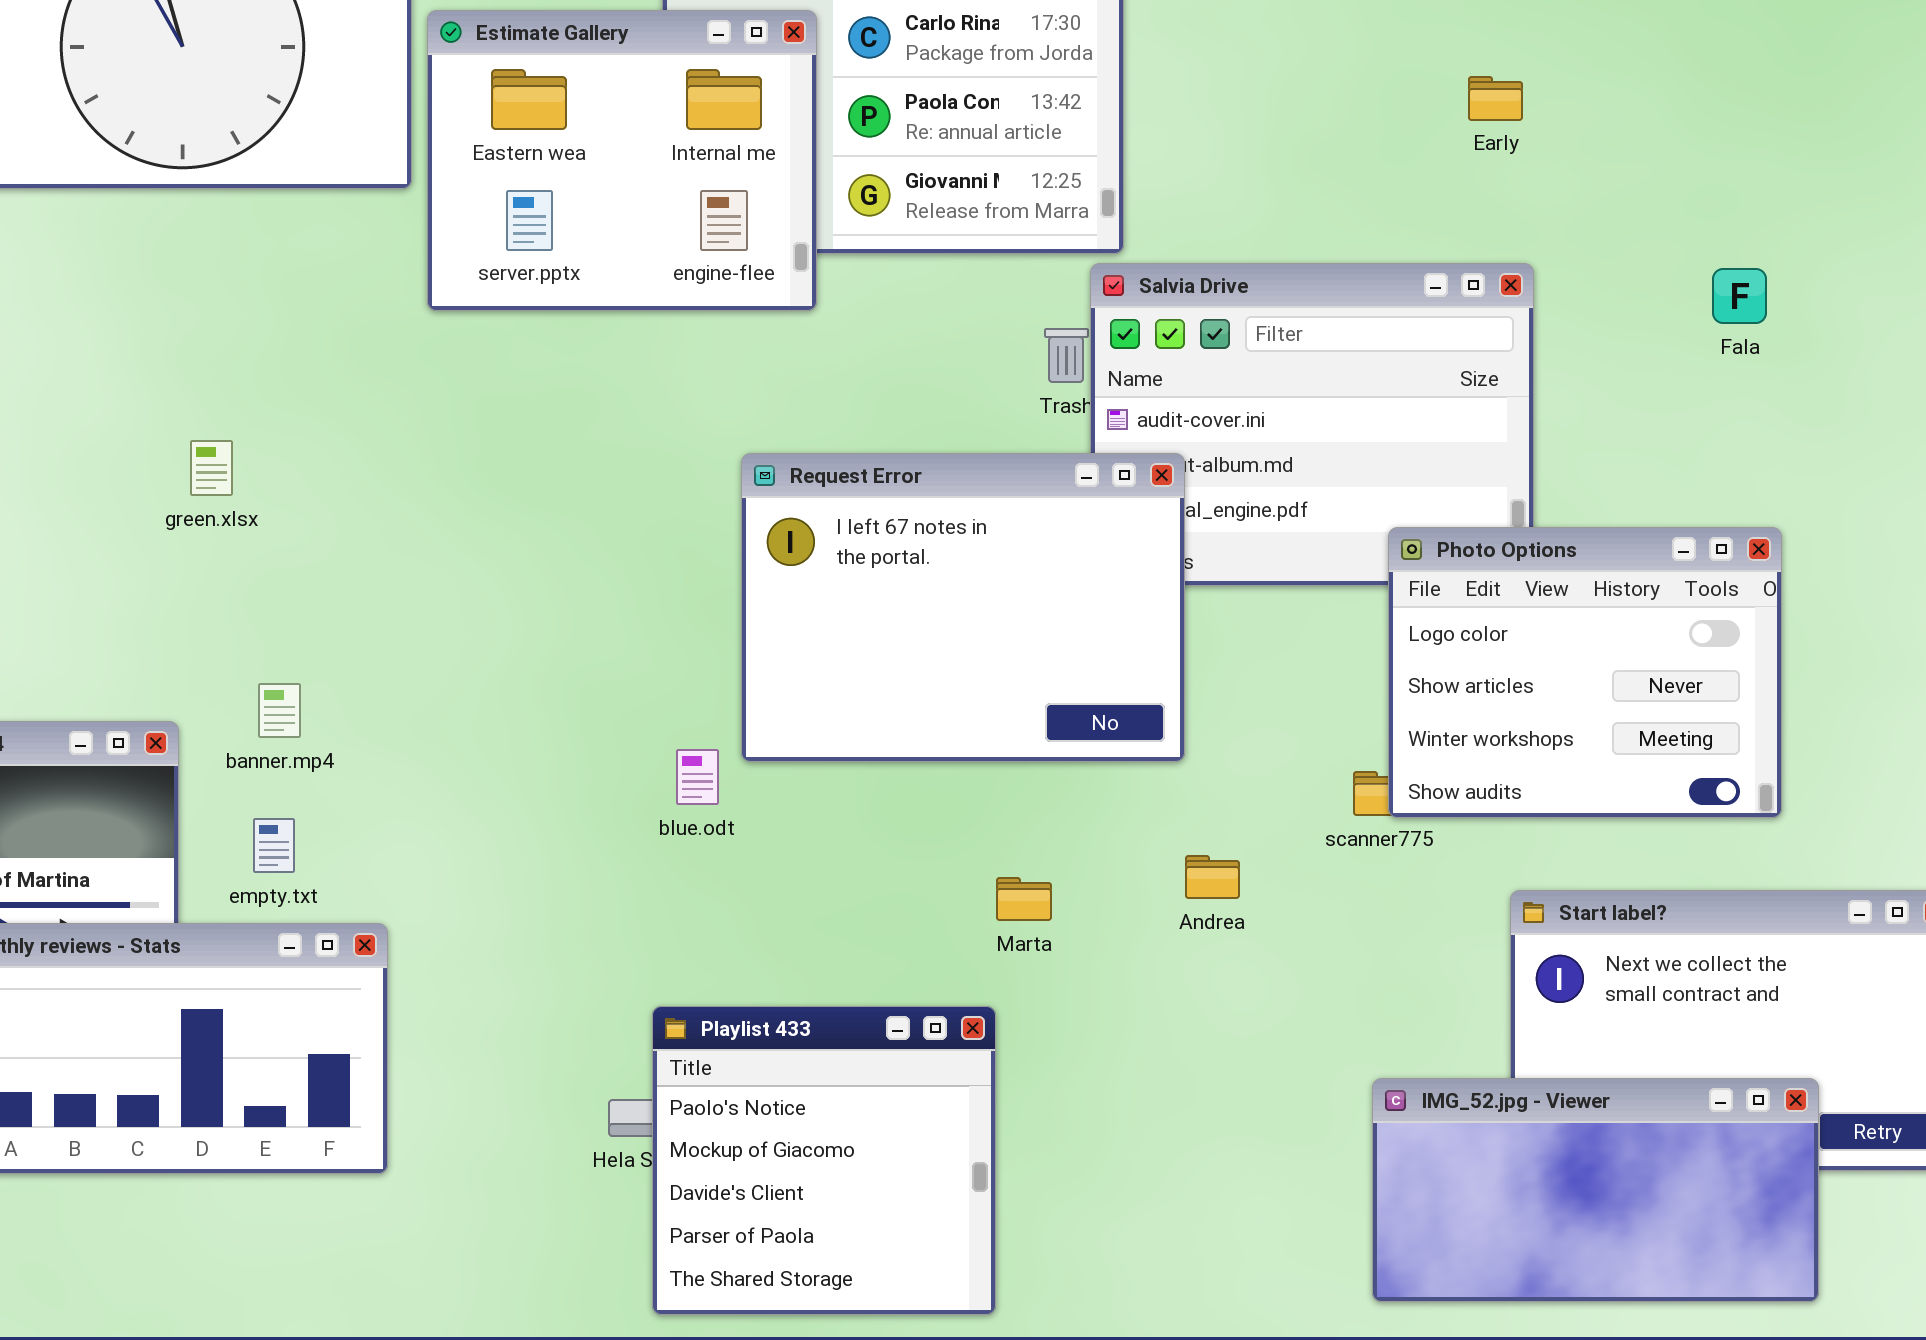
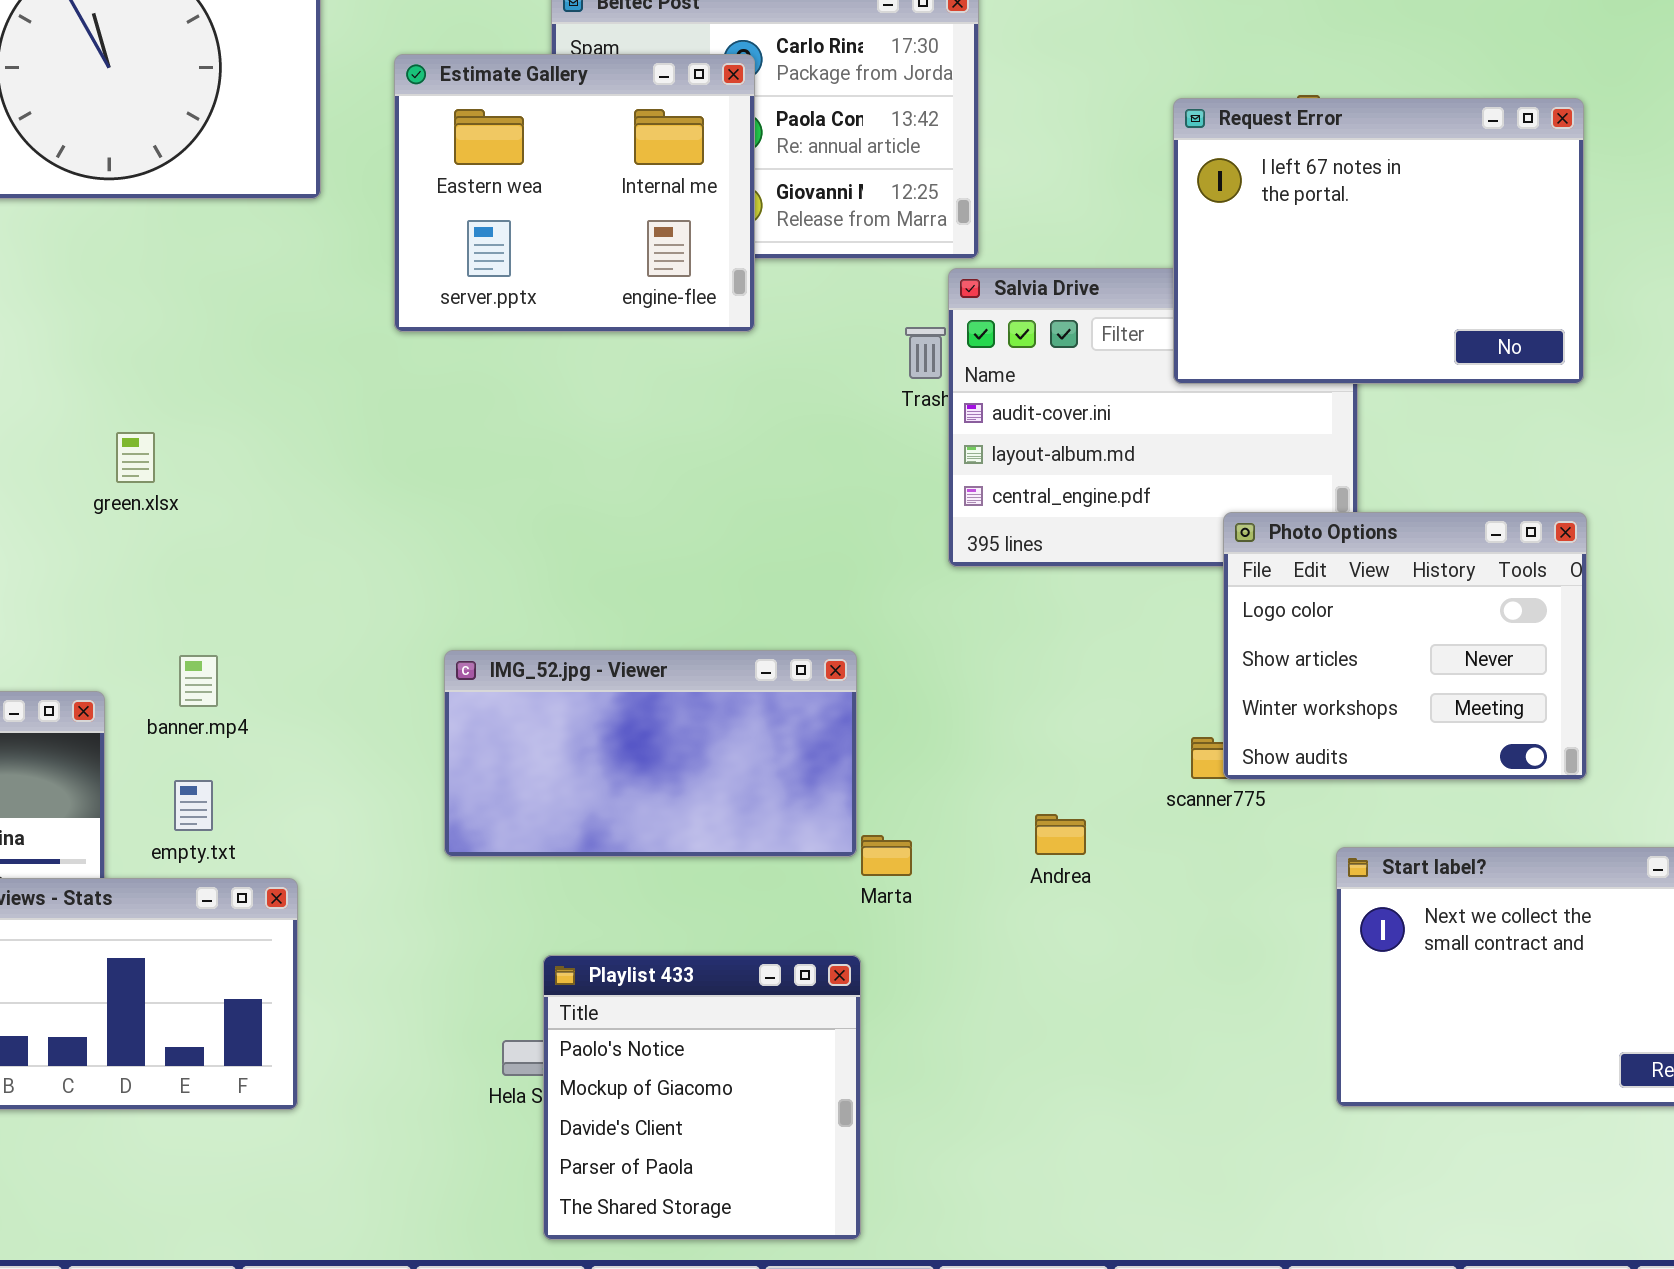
Estimate Gallery: [427,10,817,311] -> [394,54,755,332], moved
Request Error: [741,453,1185,762] -> [1173,98,1584,384], moved
IMG_52.jpg - Viewer: [1372,1078,1819,1302] -> [444,650,857,857], moved

